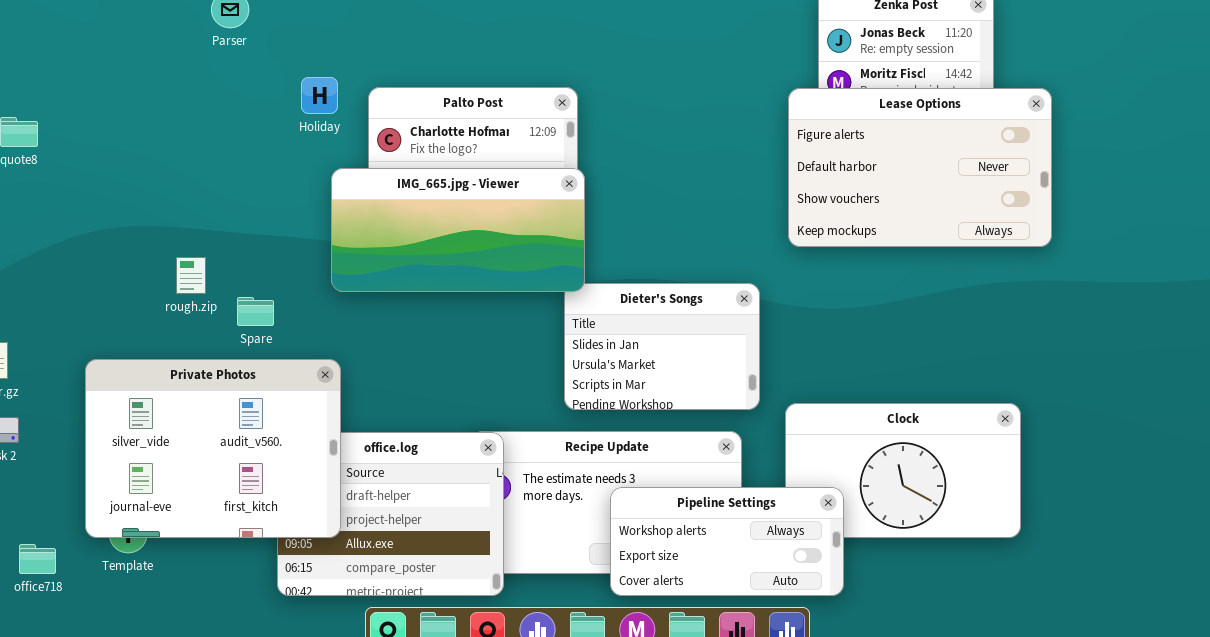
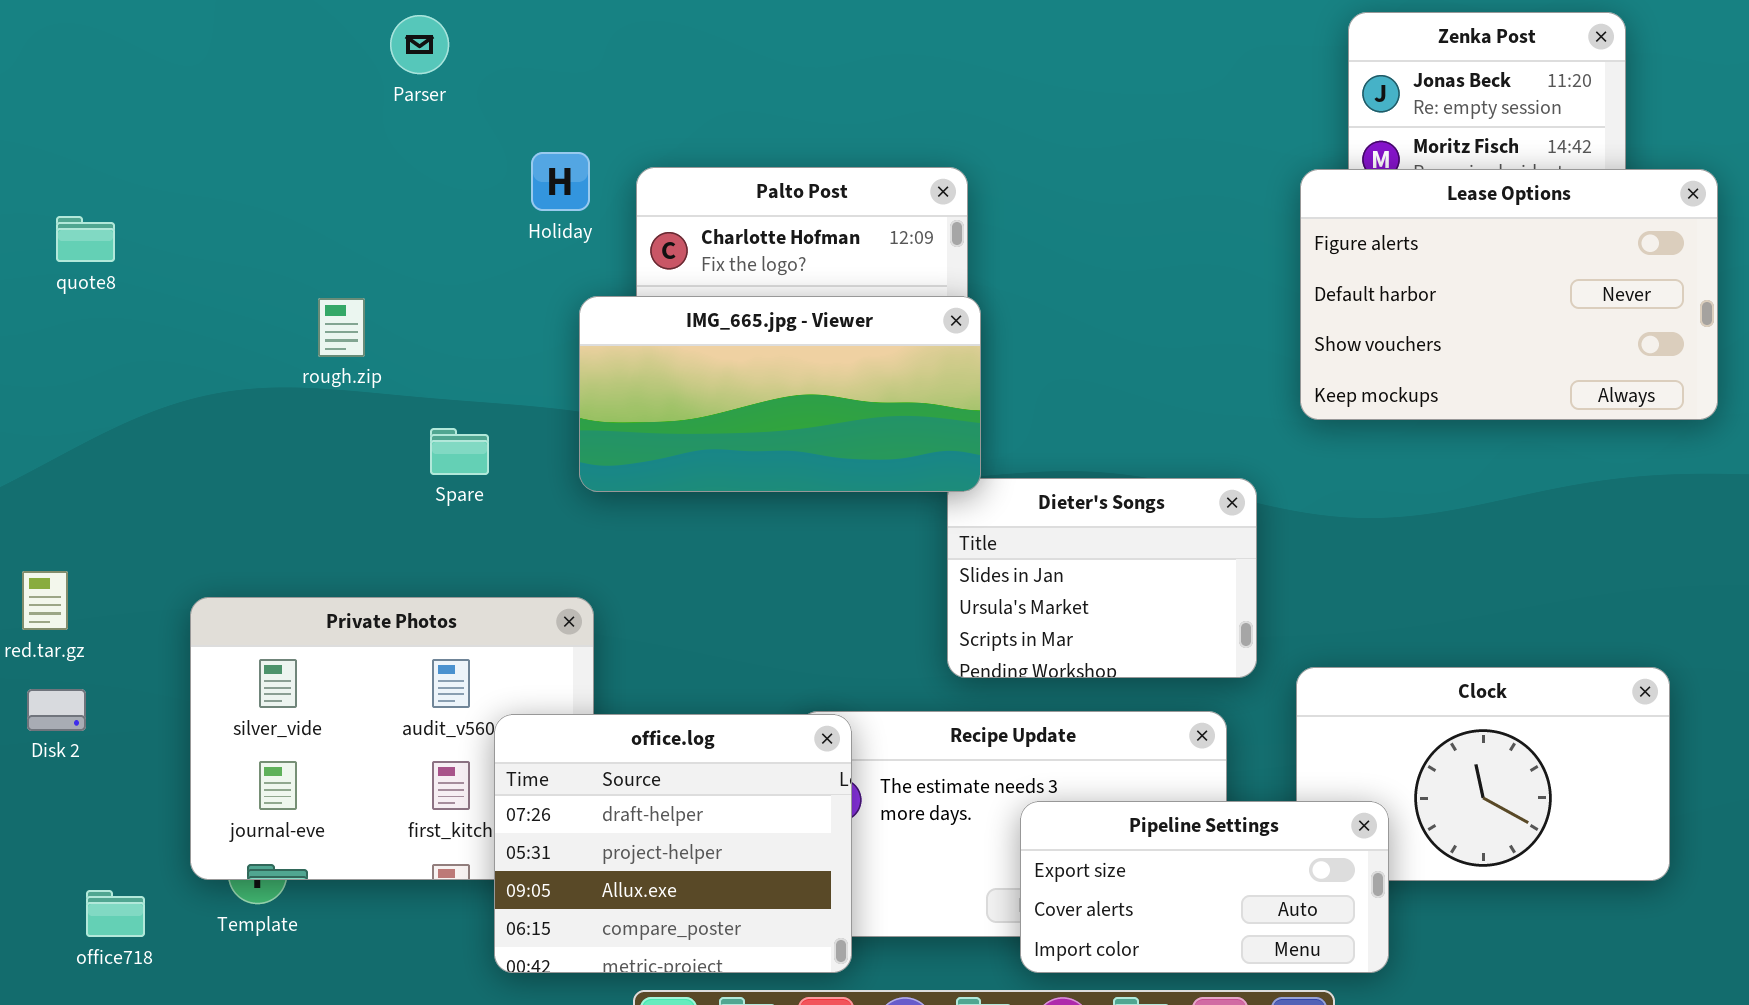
rough.zip: [176,257,206,294] -> [318,298,365,357], moved
Spare: [237,297,274,326] -> [430,428,489,475], moved
office.log: [277,432,504,596] -> [494,714,852,973], raised
Pipeline Settings: [610,487,844,596] -> [1020,801,1389,973], scrolled down 1 row

